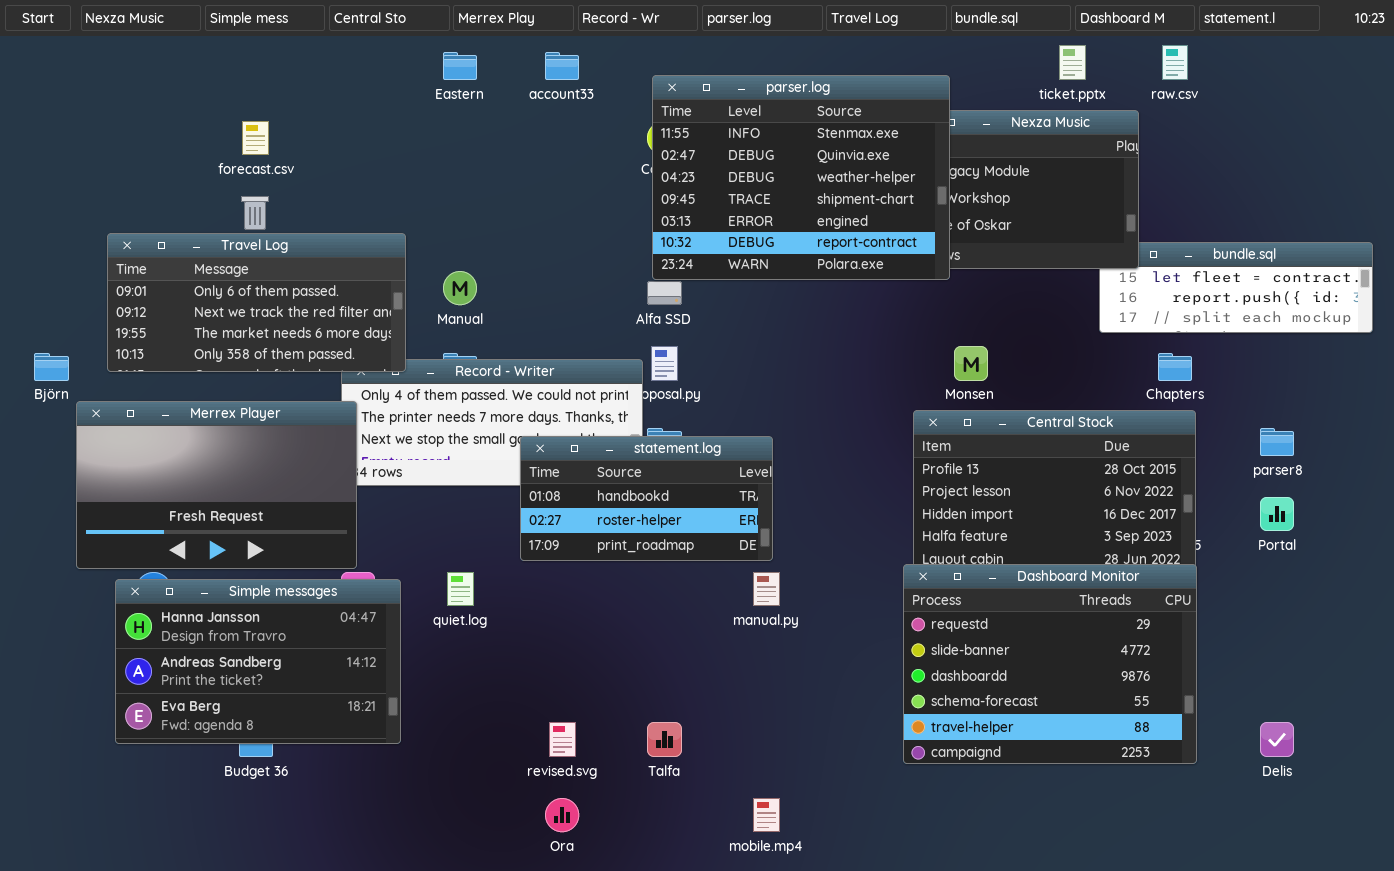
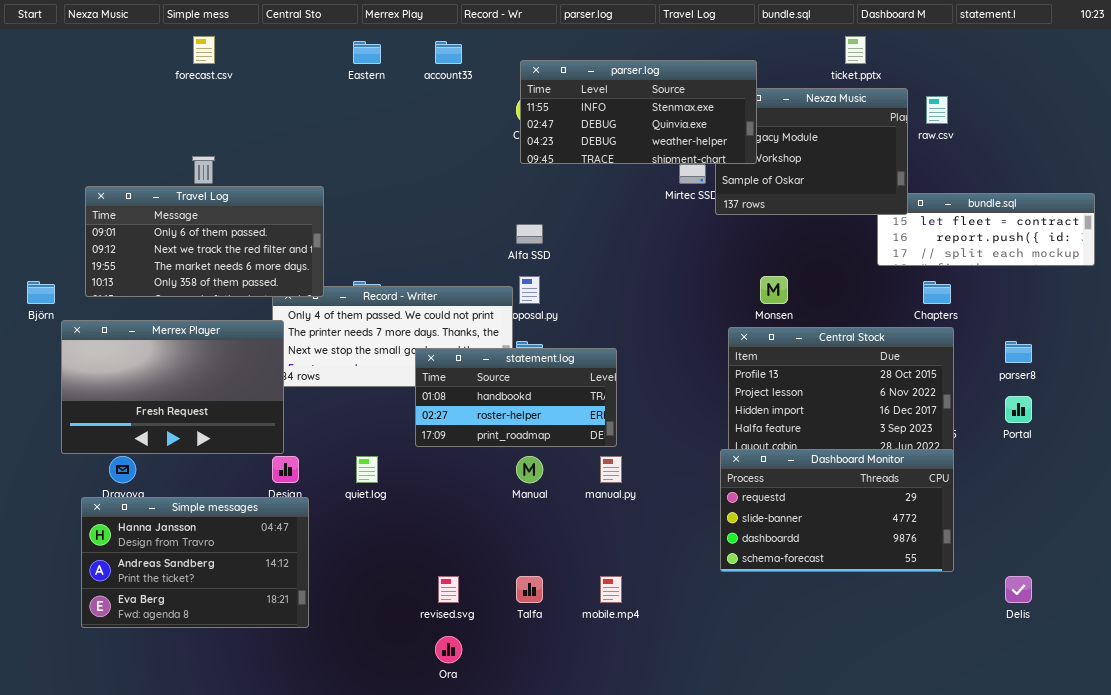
raw.csv: [1162,45,1188,80] -> [926,96,948,124], moved
parser.log: [652,75,950,280] -> [520,60,757,164], resized
forecast.csv: [242,121,269,155] -> [193,36,215,64], moved
Manual: [443,271,477,305] -> [516,456,543,483], moved
Dashboard Monitor: [903,564,1197,764] -> [720,449,954,572], resized
Simple messages: [115,579,401,744] -> [81,497,309,628], moved
mobile.mp4: [753,798,780,832] -> [600,576,622,603], moved

